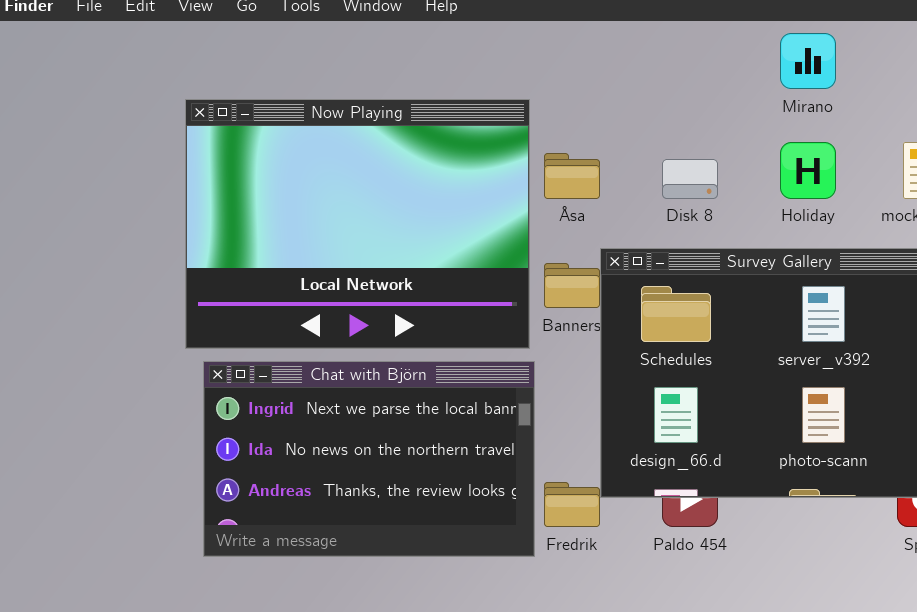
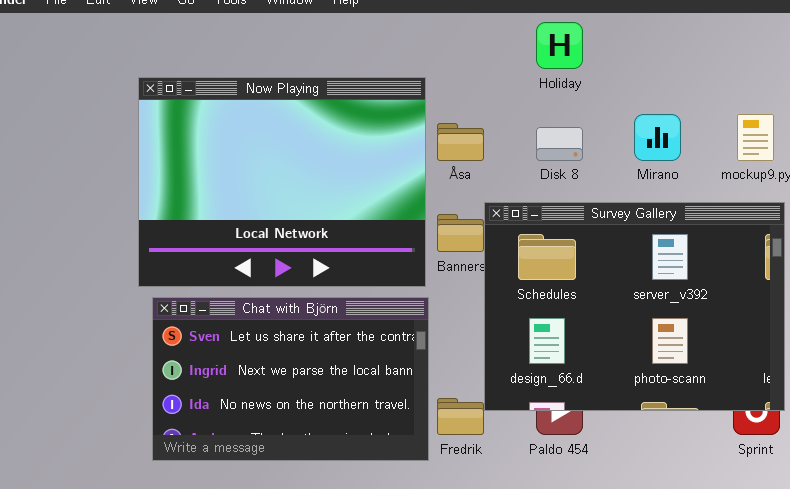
Mirano: [780,33,836,89] -> [634,114,681,161], moved
Holiday: [780,142,836,199] -> [536,22,583,69], moved
Chat with Björn: [203,361,535,557] -> [152,297,429,461], scrolled up 1 row

